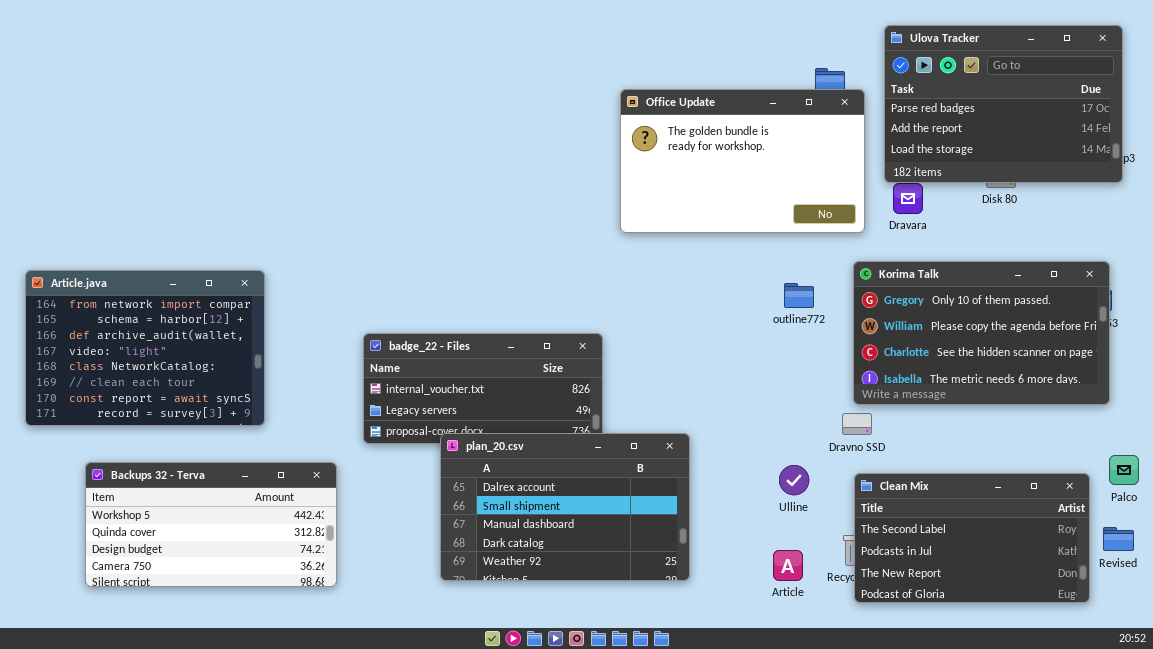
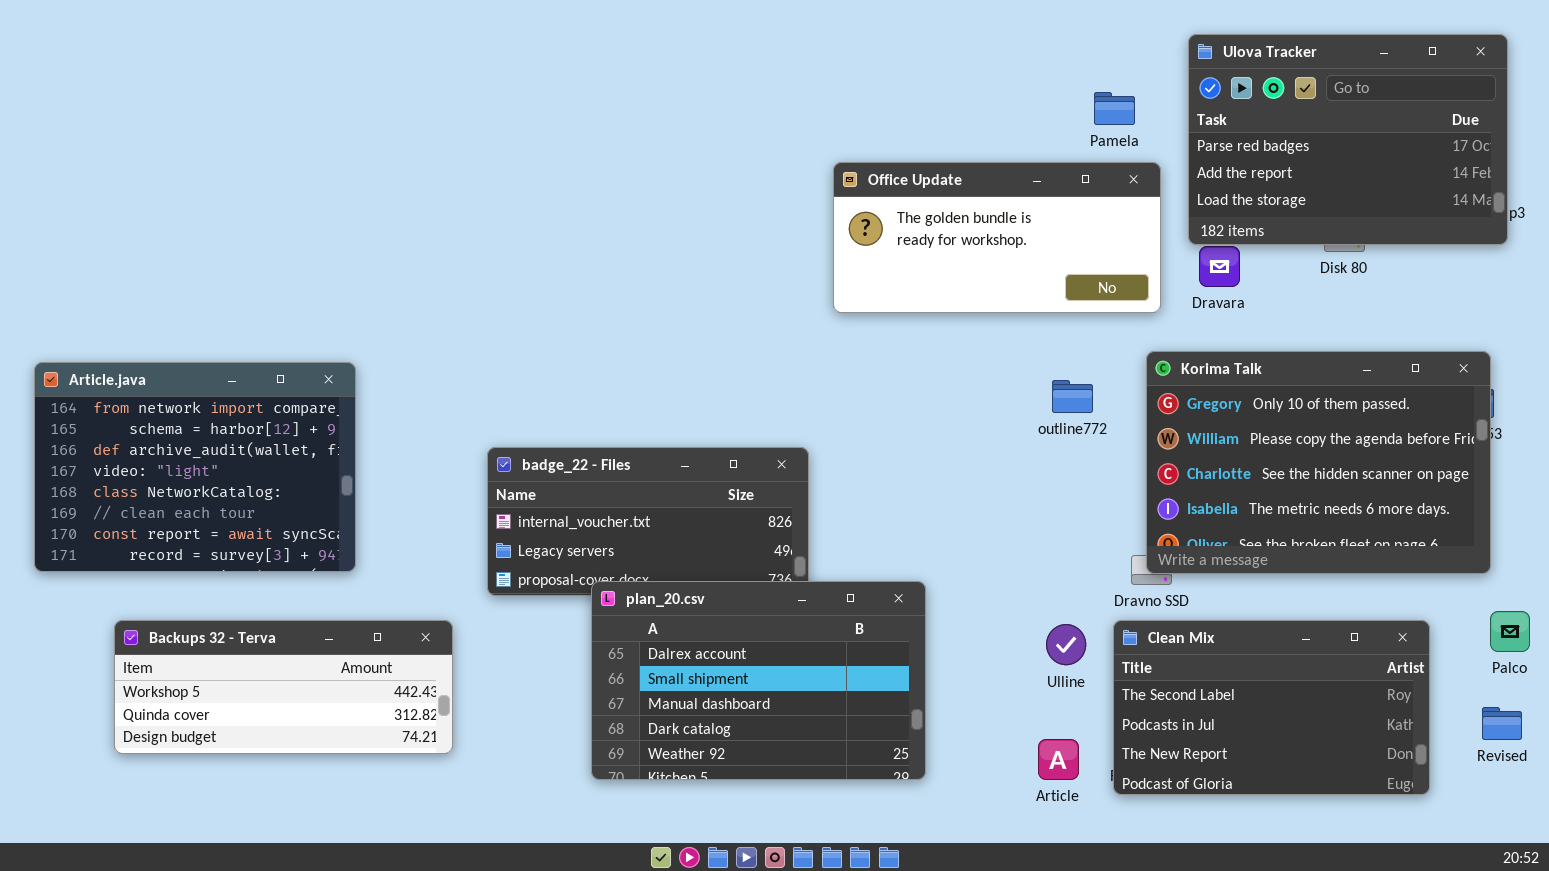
Office Update: [620,89,865,233] -> [833,162,1161,313], resized
Korima Talk: [853,261,1110,405] -> [1146,351,1491,574], resized
Backups 32 - Terva: [85,462,337,587] -> [114,620,453,754], resized
Clean Mix: [854,473,1090,603] -> [1113,620,1430,795], moved

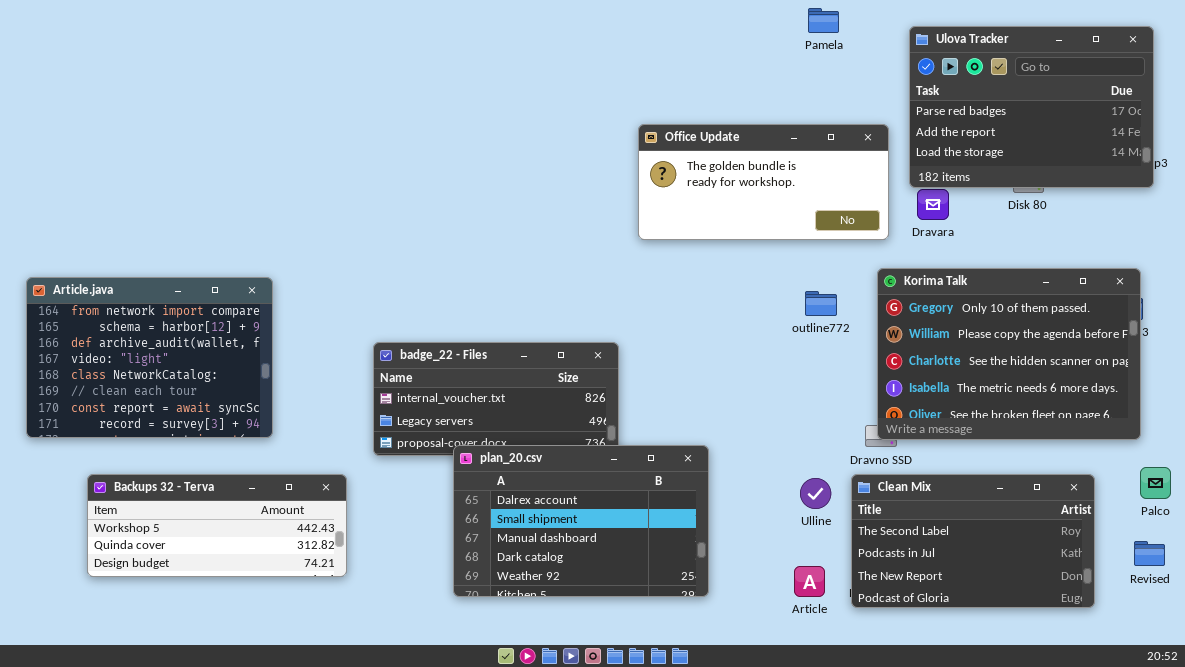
Pamela: [1094,92,1135,125] -> [808,8,839,33], moved

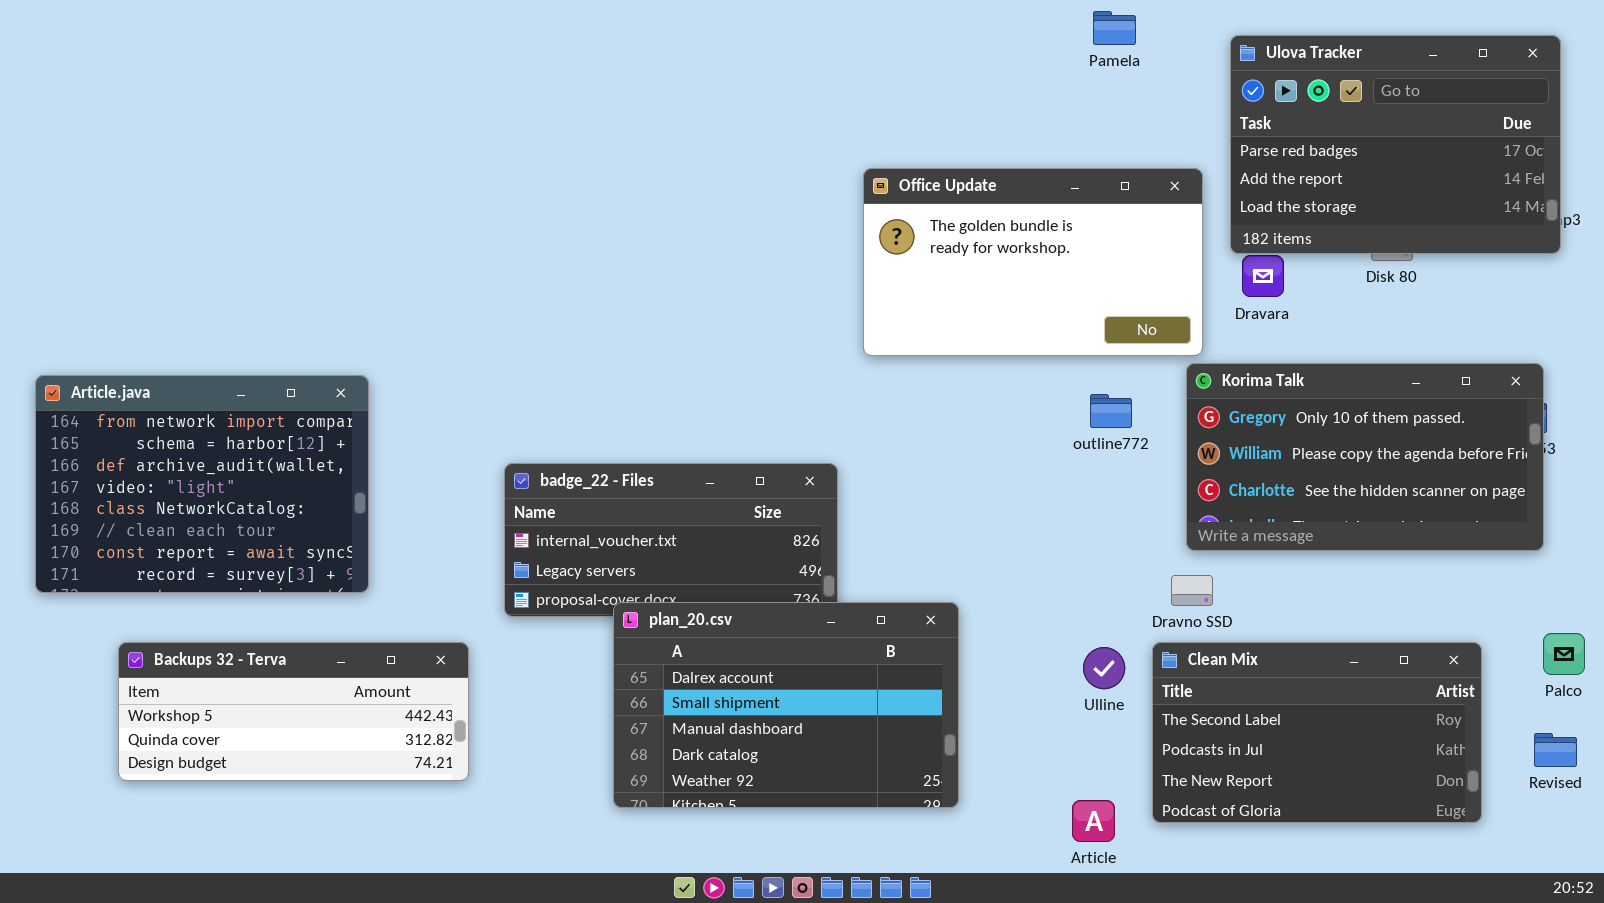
Office Update: [638,124,889,240] -> [863,168,1203,356], resized
Korima Talk: [877,268,1141,440] -> [1186,363,1544,551], resized
Article: [794,566,825,597] -> [1072,800,1115,842], moved

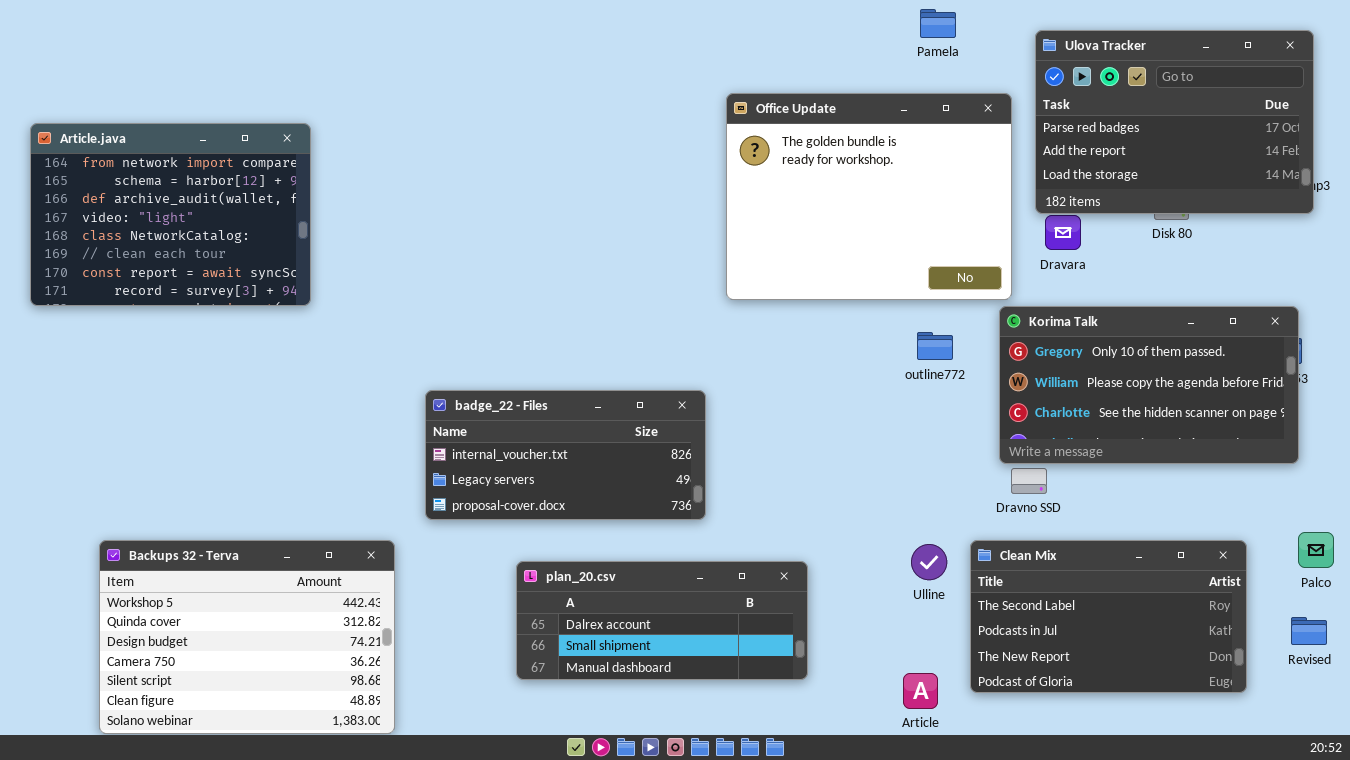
Office Update: [863,168,1203,356] -> [726,93,1012,300], resized
Article.java: [35,375,369,593] -> [30,123,311,306], moved
Dravno SSD: [1171,575,1213,606] -> [1011,468,1047,494], moved
plan_20.csv: [613,602,959,808] -> [516,561,808,680], resized
Backups 32 - Terva: [118,642,469,781] -> [99,540,395,734], resized

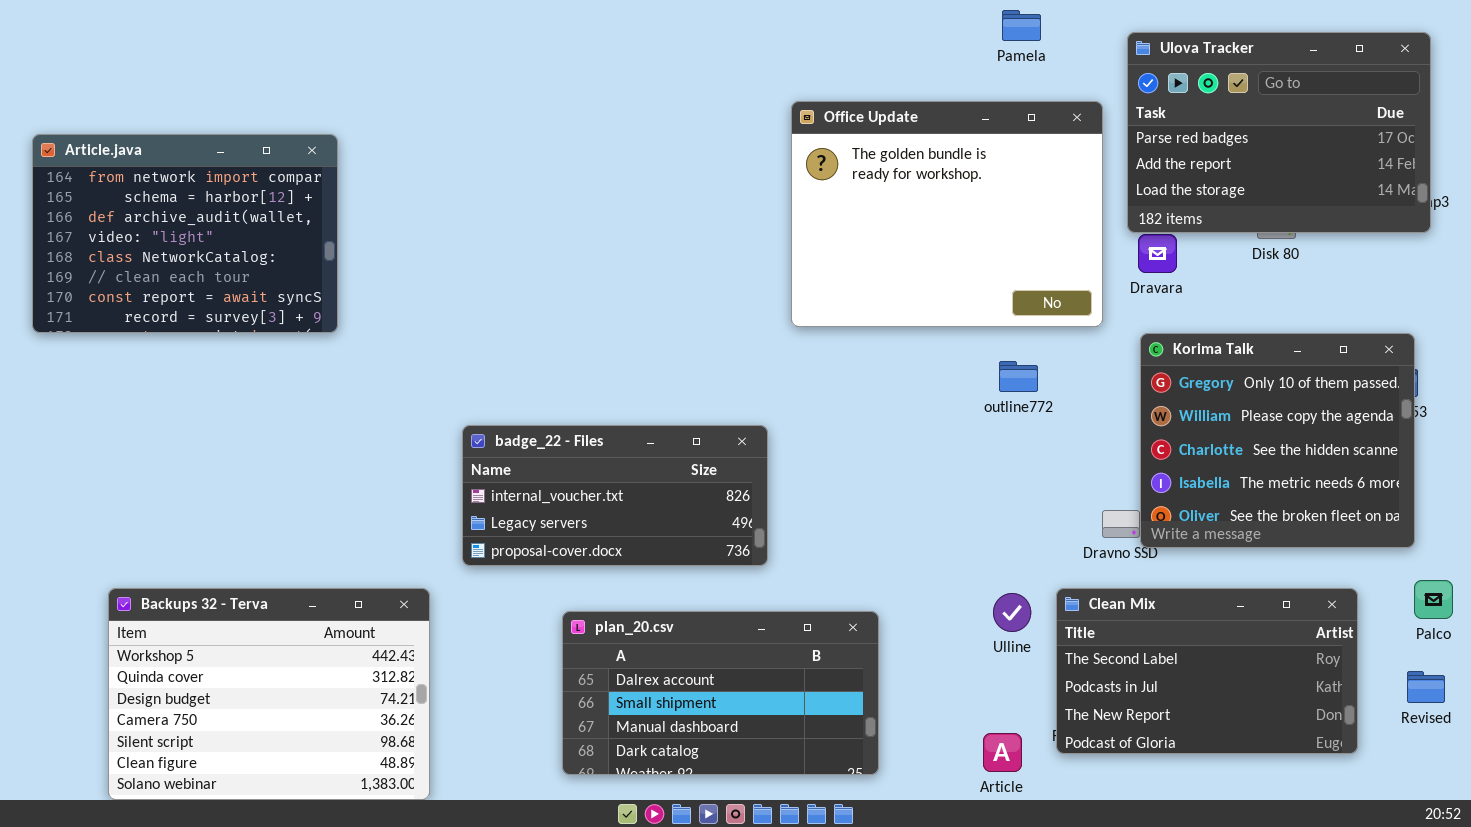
Korima Talk: [999,306,1299,464] -> [1140,333,1415,548], resized
plan_20.csv: [516,561,808,680] -> [562,611,879,775], resized

